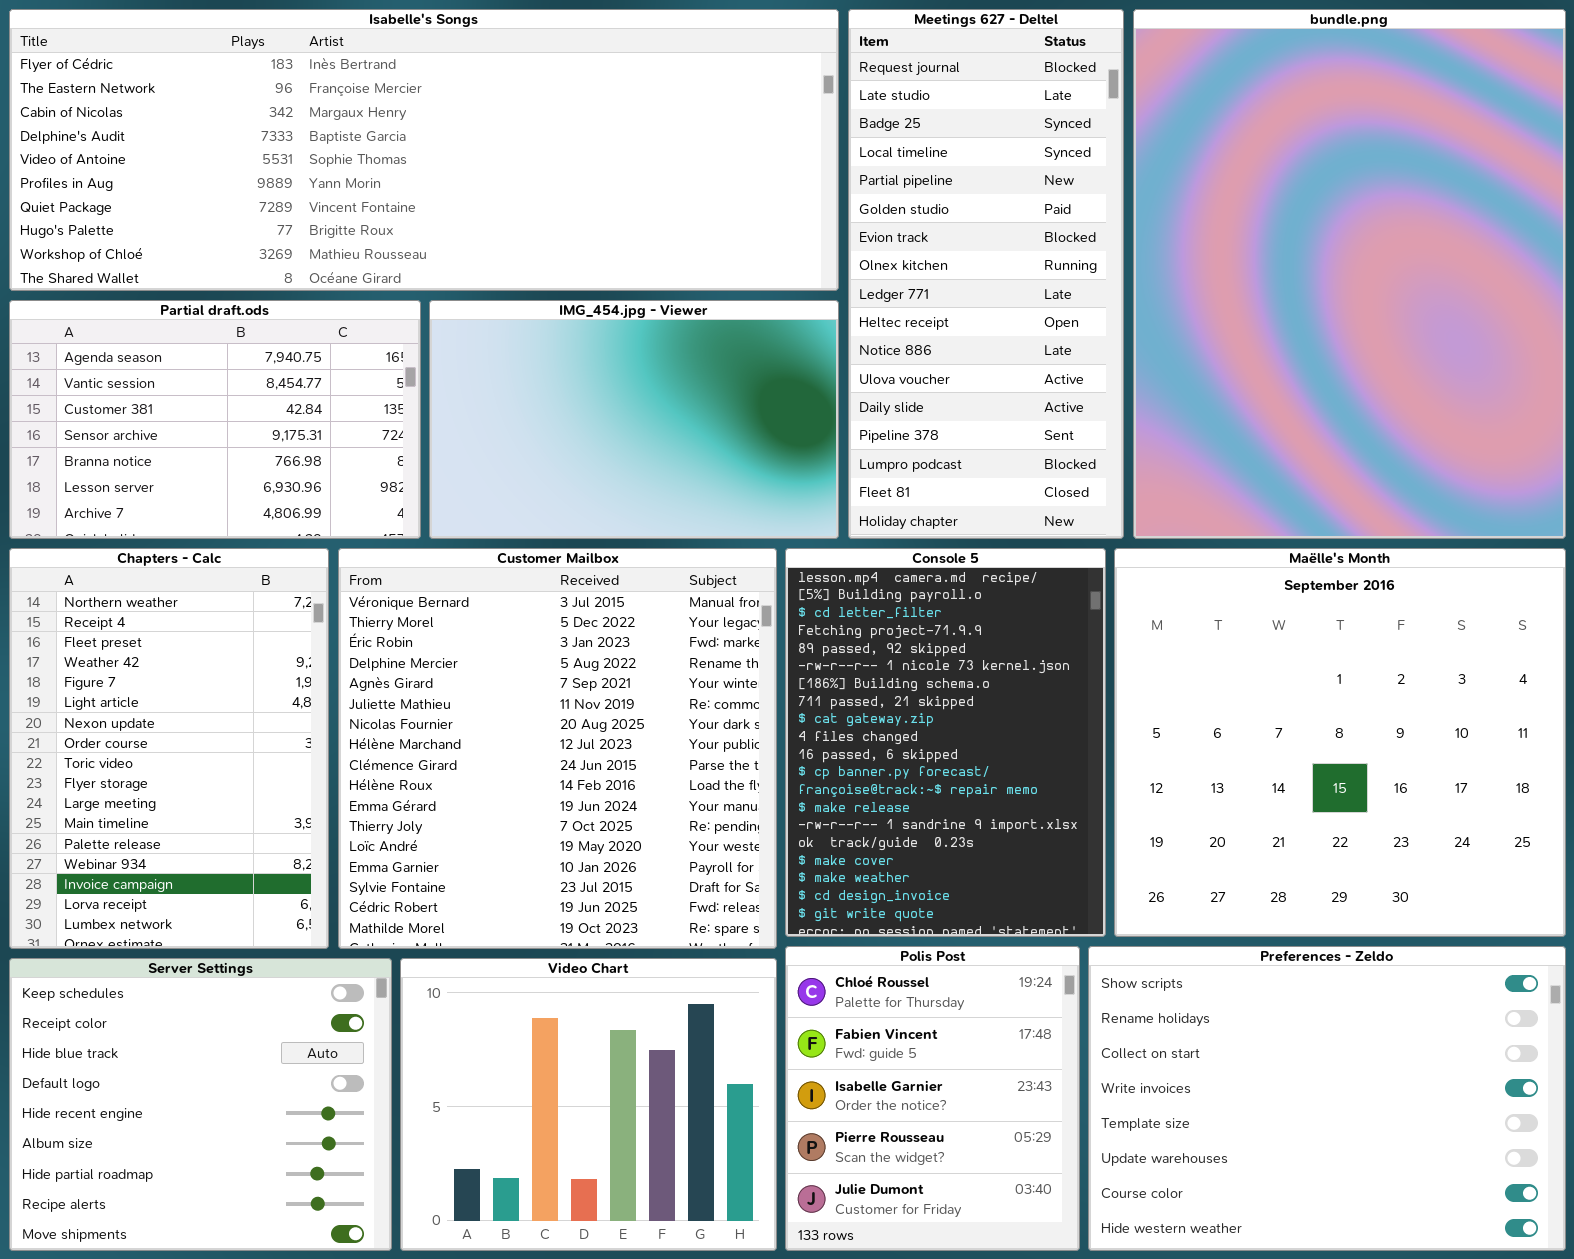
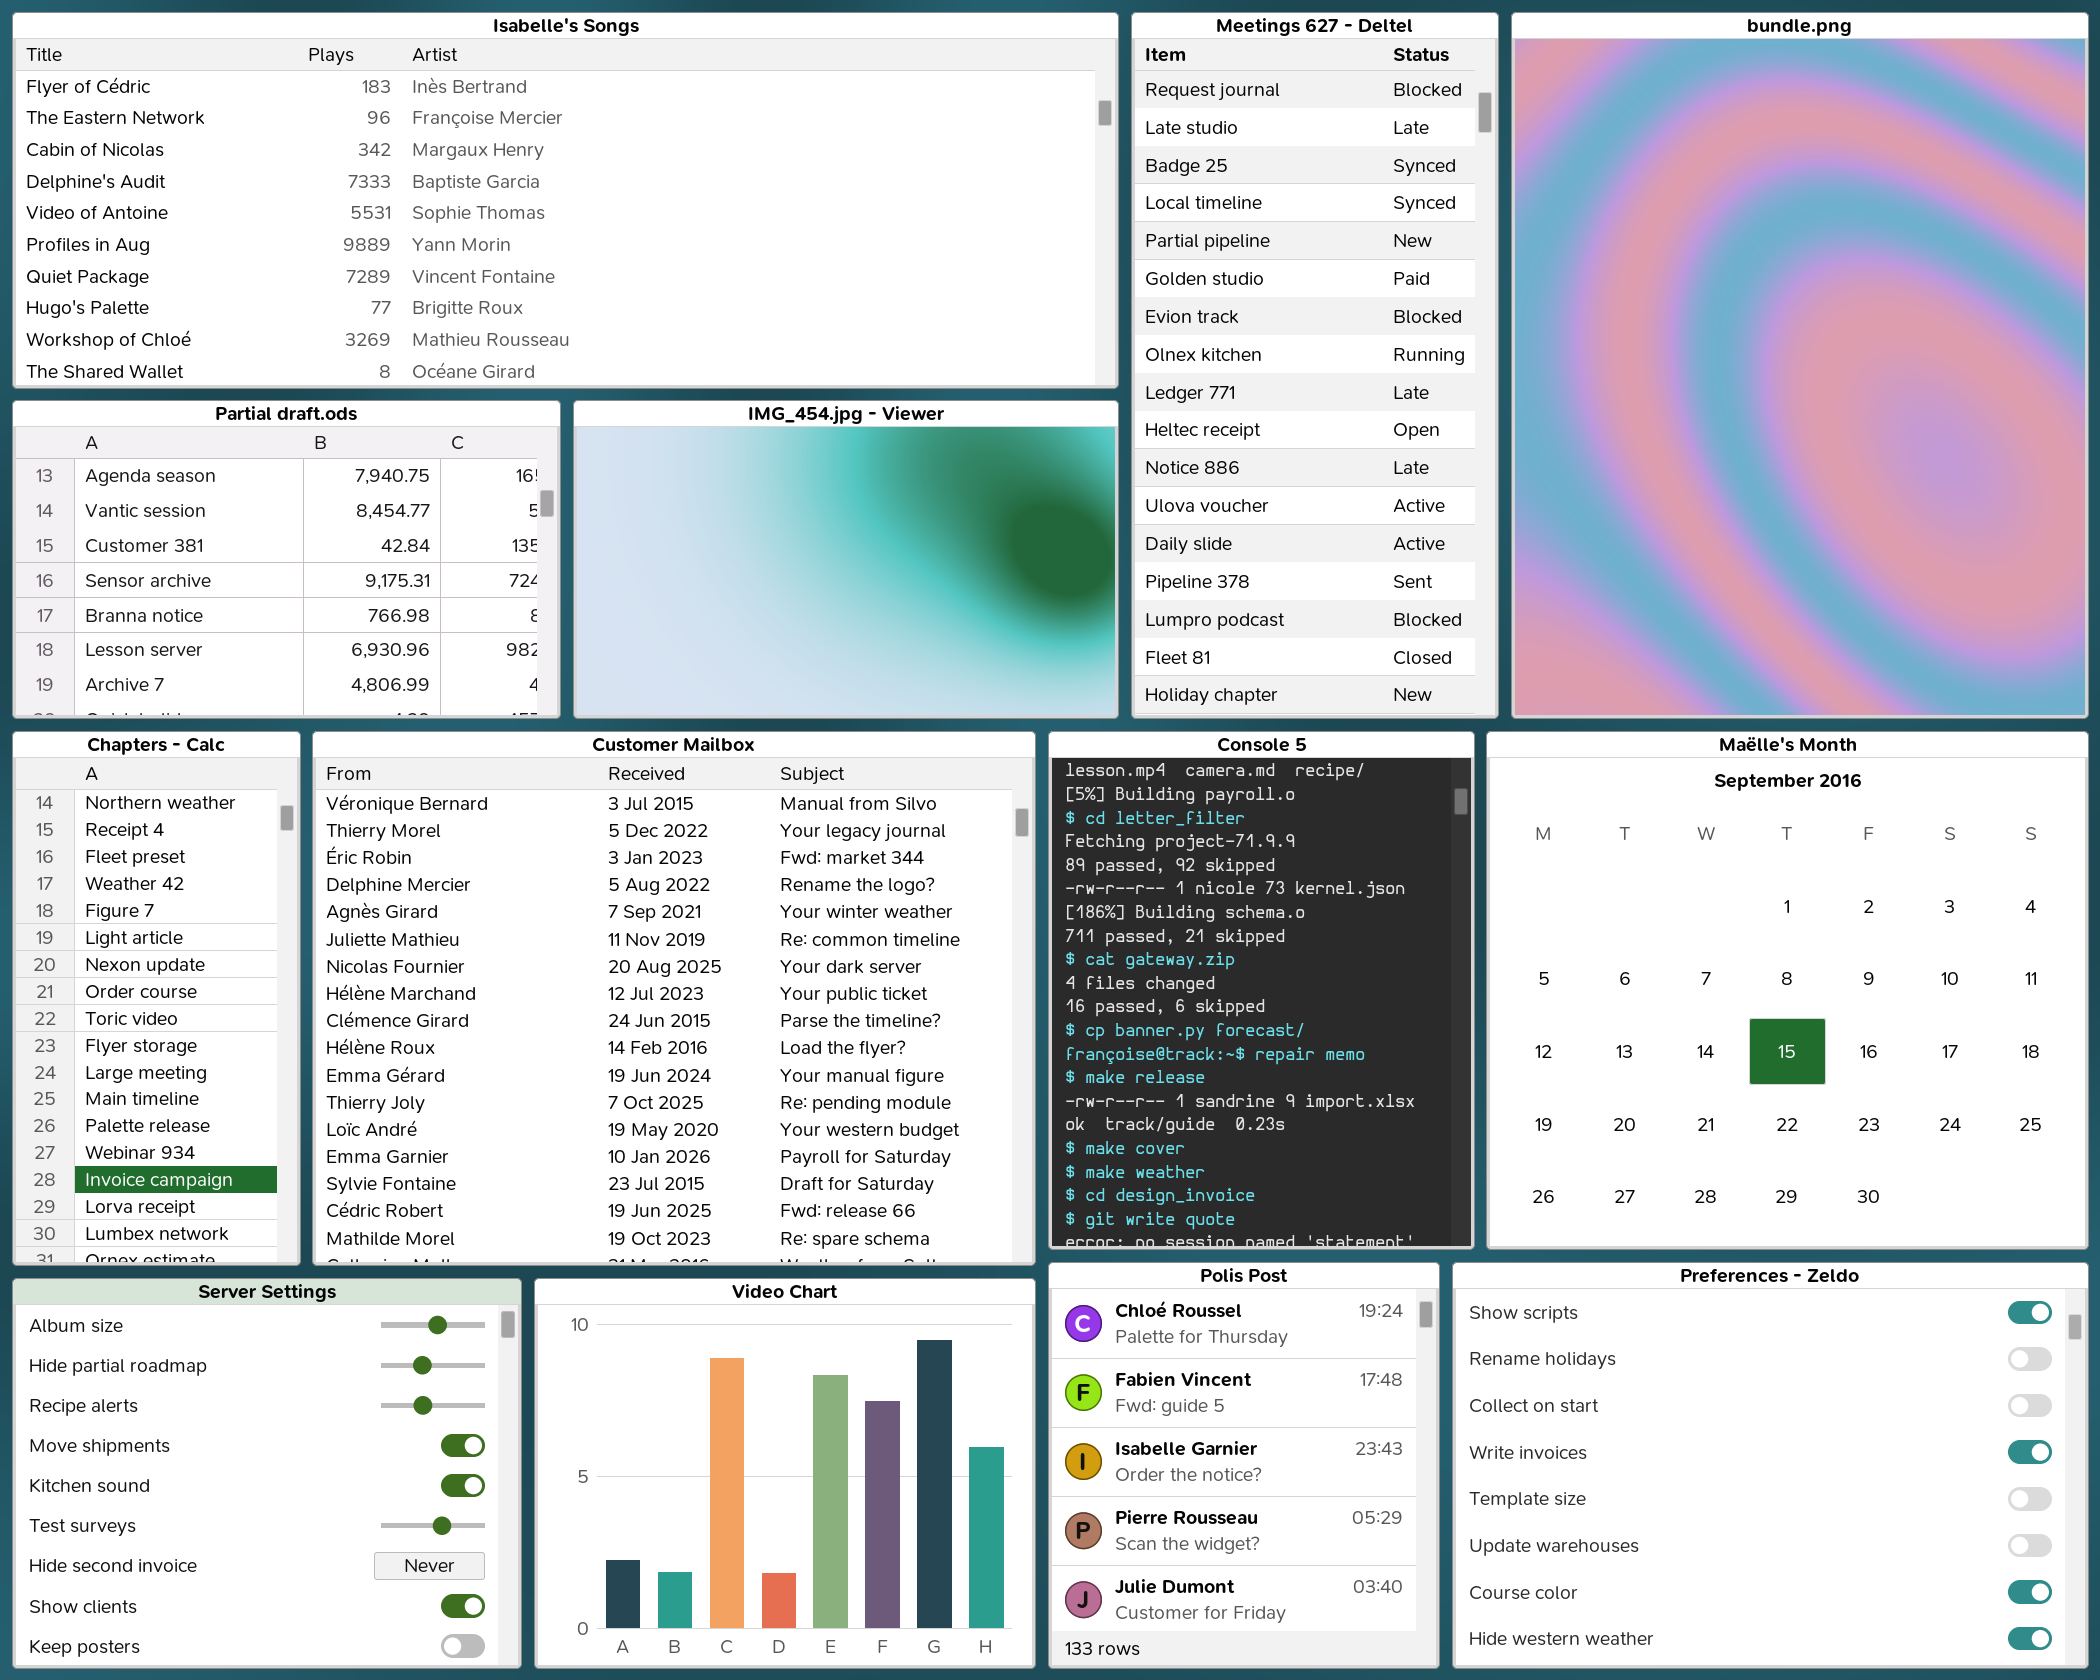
Chapters - Calc: [9,548,329,949] -> [12,731,301,1266], resized
Customer Mailbox: [338,548,777,949] -> [312,731,1036,1266], resized
Server Settings: [9,958,392,1251] -> [12,1278,522,1669], scrolled down 5 rows

